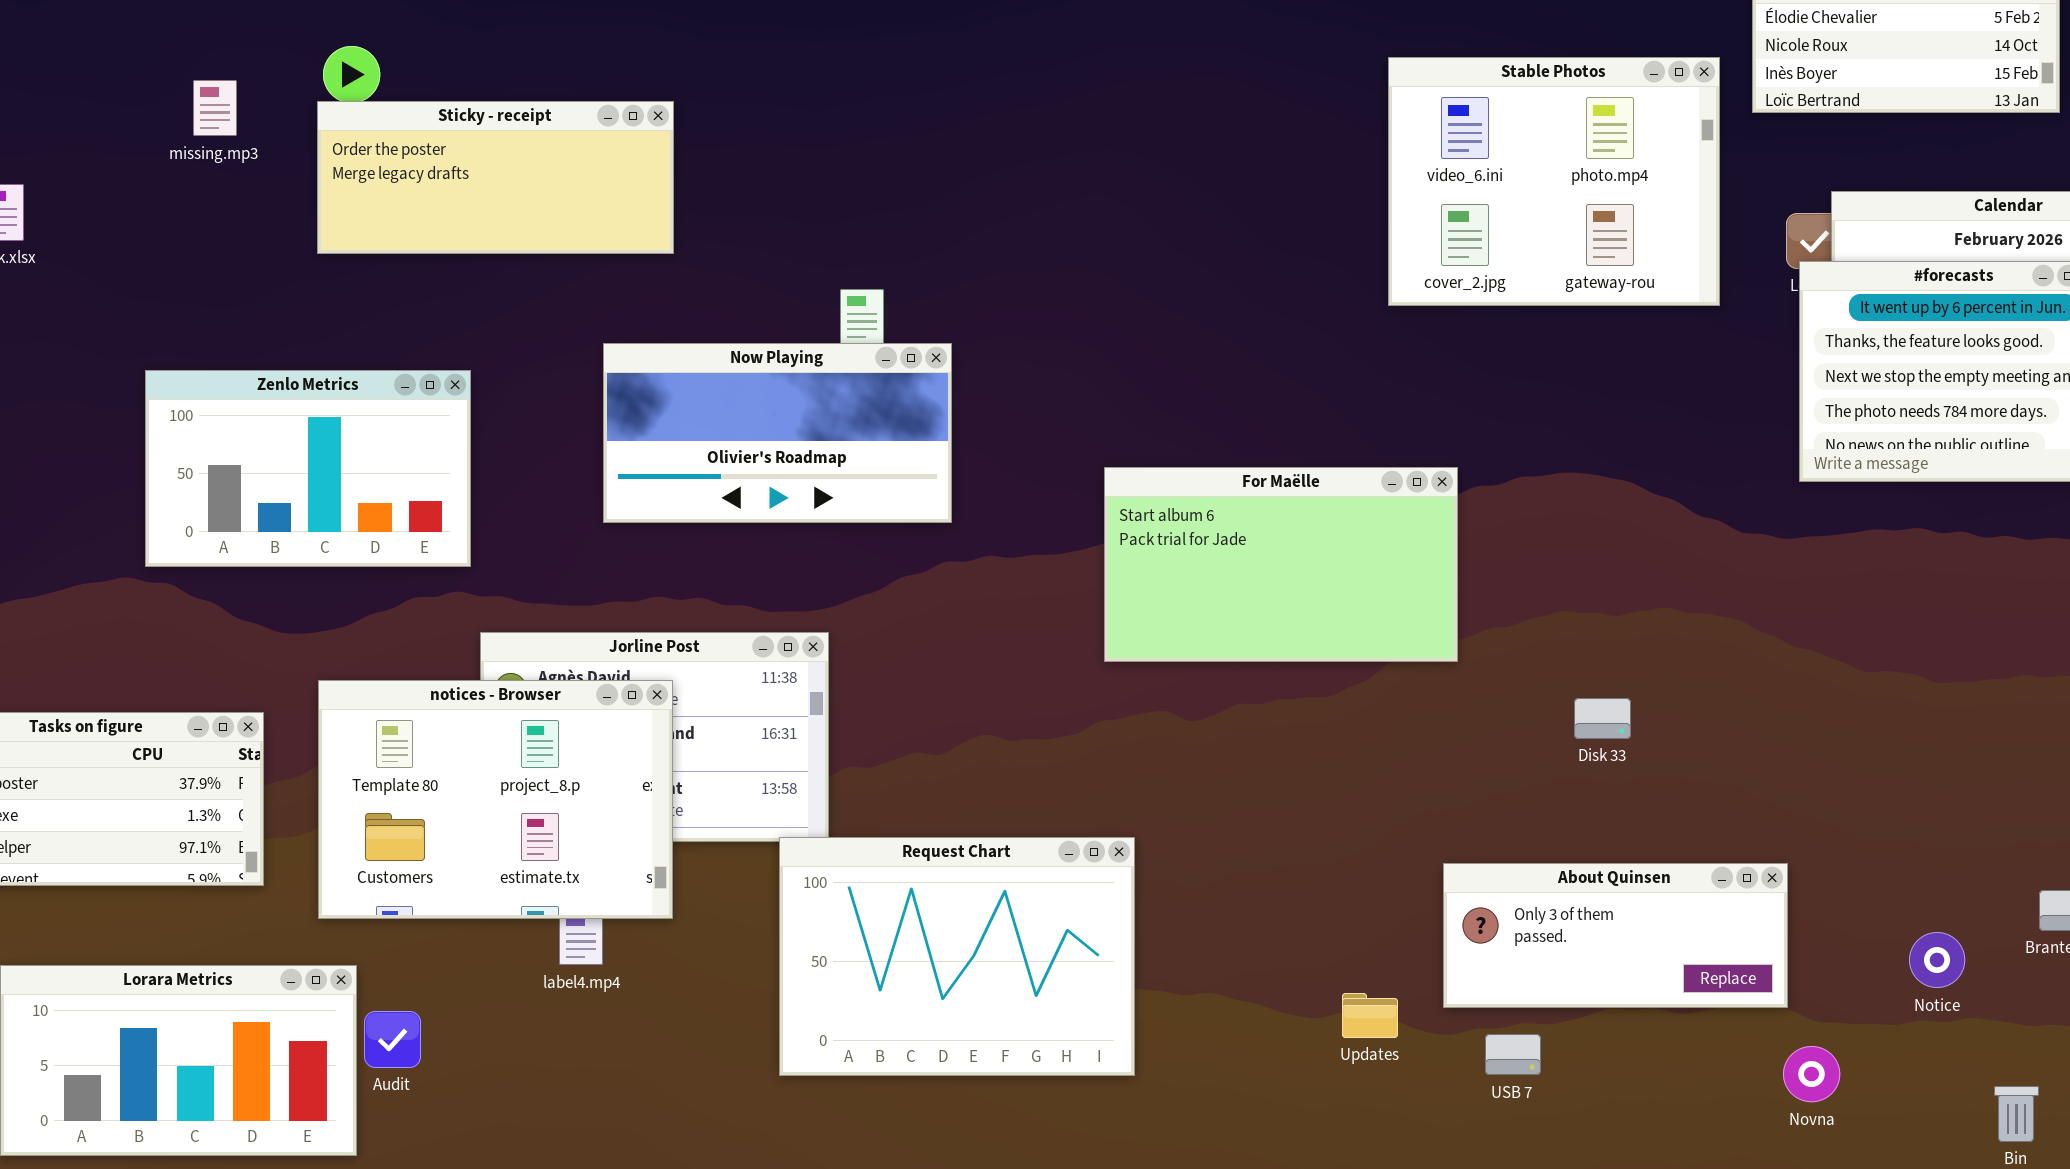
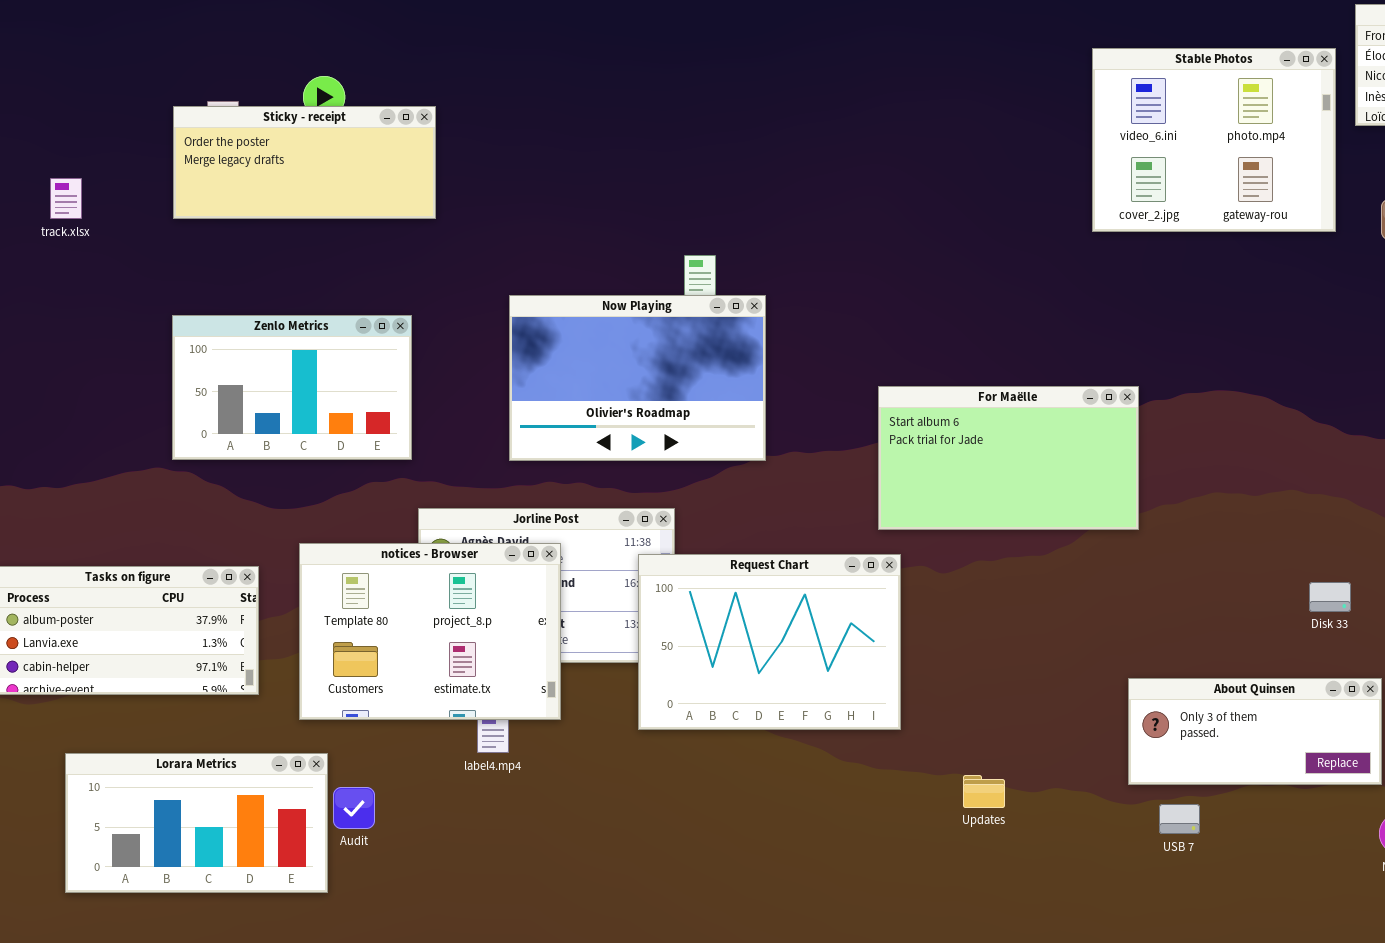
Stable Photos: [1388,57,1720,306] -> [1092,48,1336,232], moved
Sticky - receipt: [317,101,674,254] -> [173,106,436,219], moved
Now Playing: [603,343,952,523] -> [509,295,766,461], resized
Disk 33: [1574,698,1631,739] -> [1309,582,1351,612], moved
Request Chart: [779,837,1135,1076] -> [638,554,901,730], moved
Updates: [1342,993,1398,1038] -> [963,775,1005,808], moved

